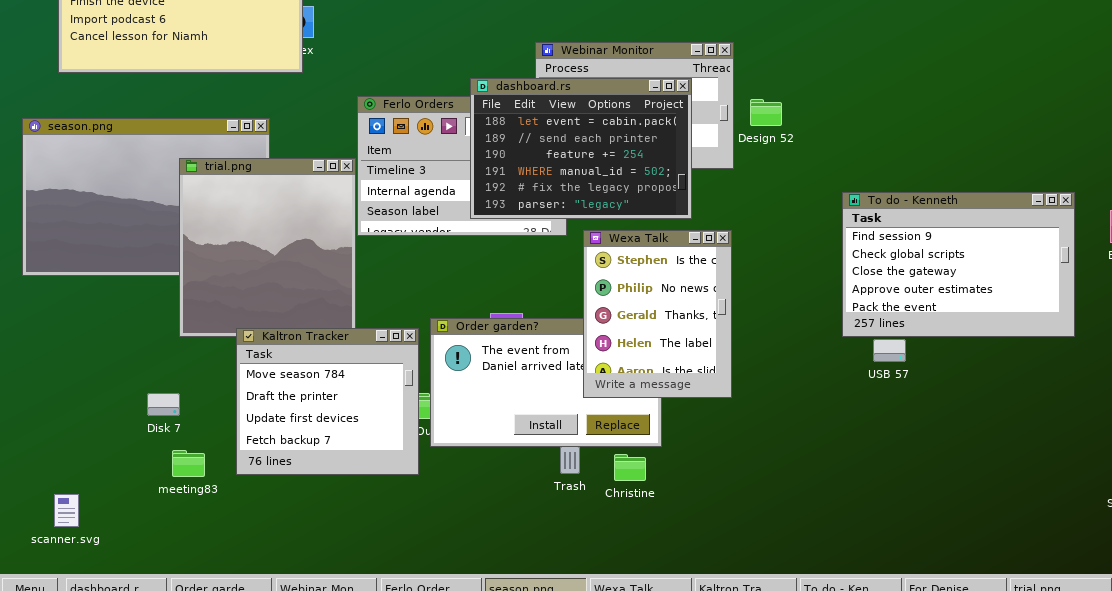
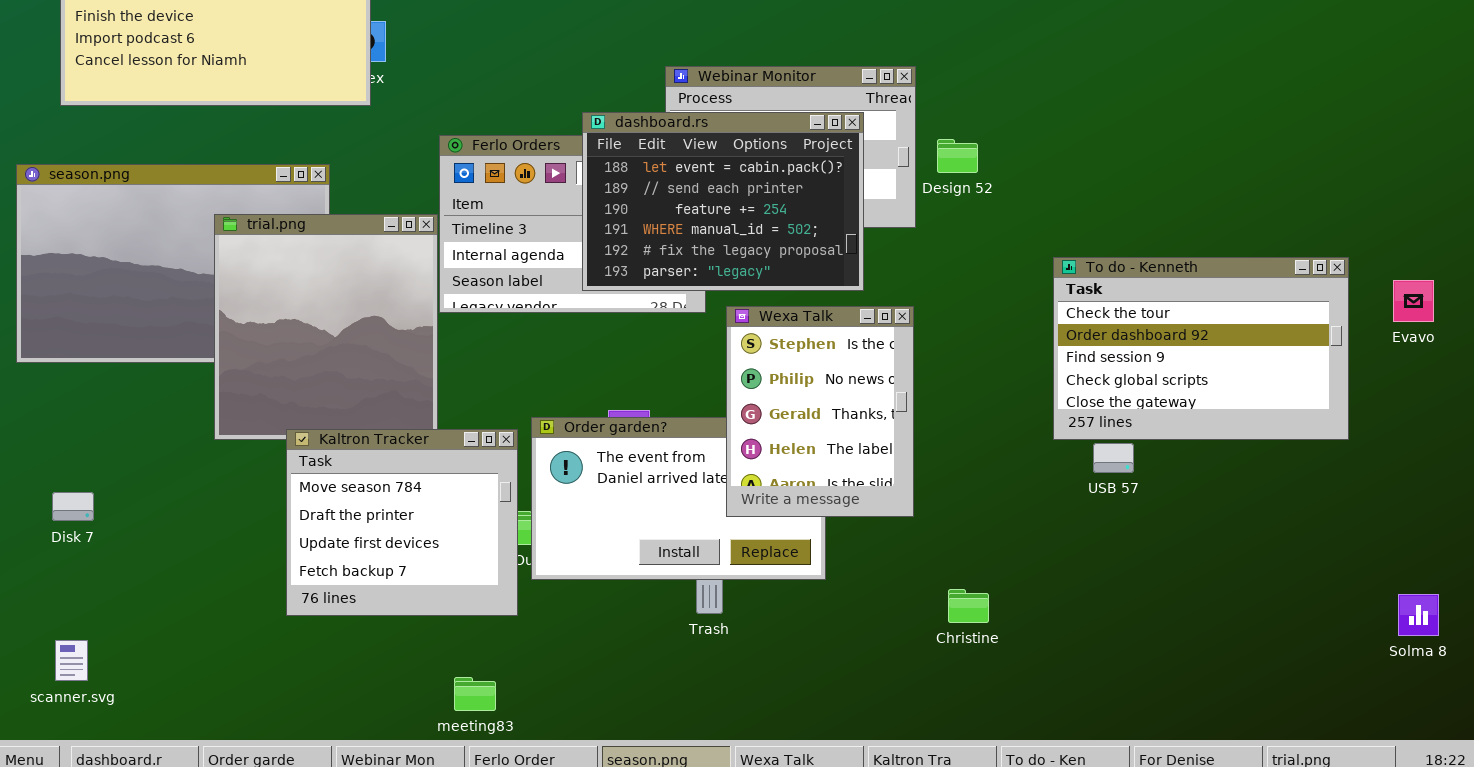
To do - Kenneth: [842,192,1075,337] -> [1053,257,1349,440], scrolled up 2 rows
Disk 7: [147,393,180,416] -> [52,492,94,521], moved
meeting83: [172,450,205,477] -> [454,677,496,711], moved
Christine: [614,454,646,481] -> [948,589,989,623], moved

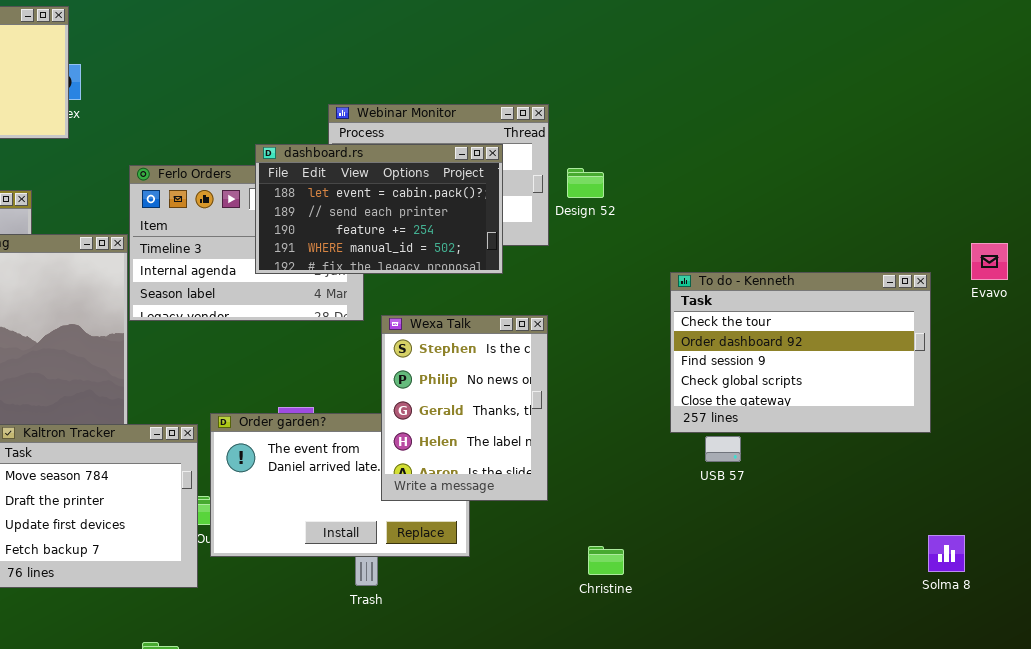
dashboard.rs: [582,112,864,291] -> [255,144,503,274], resized
Evavo: [1393,280,1434,322] -> [971,243,1008,280], moved
Christine: [948,589,989,623] -> [588,546,624,575], moved
Solma 8: [1398,594,1439,636] -> [928,535,965,572], moved

